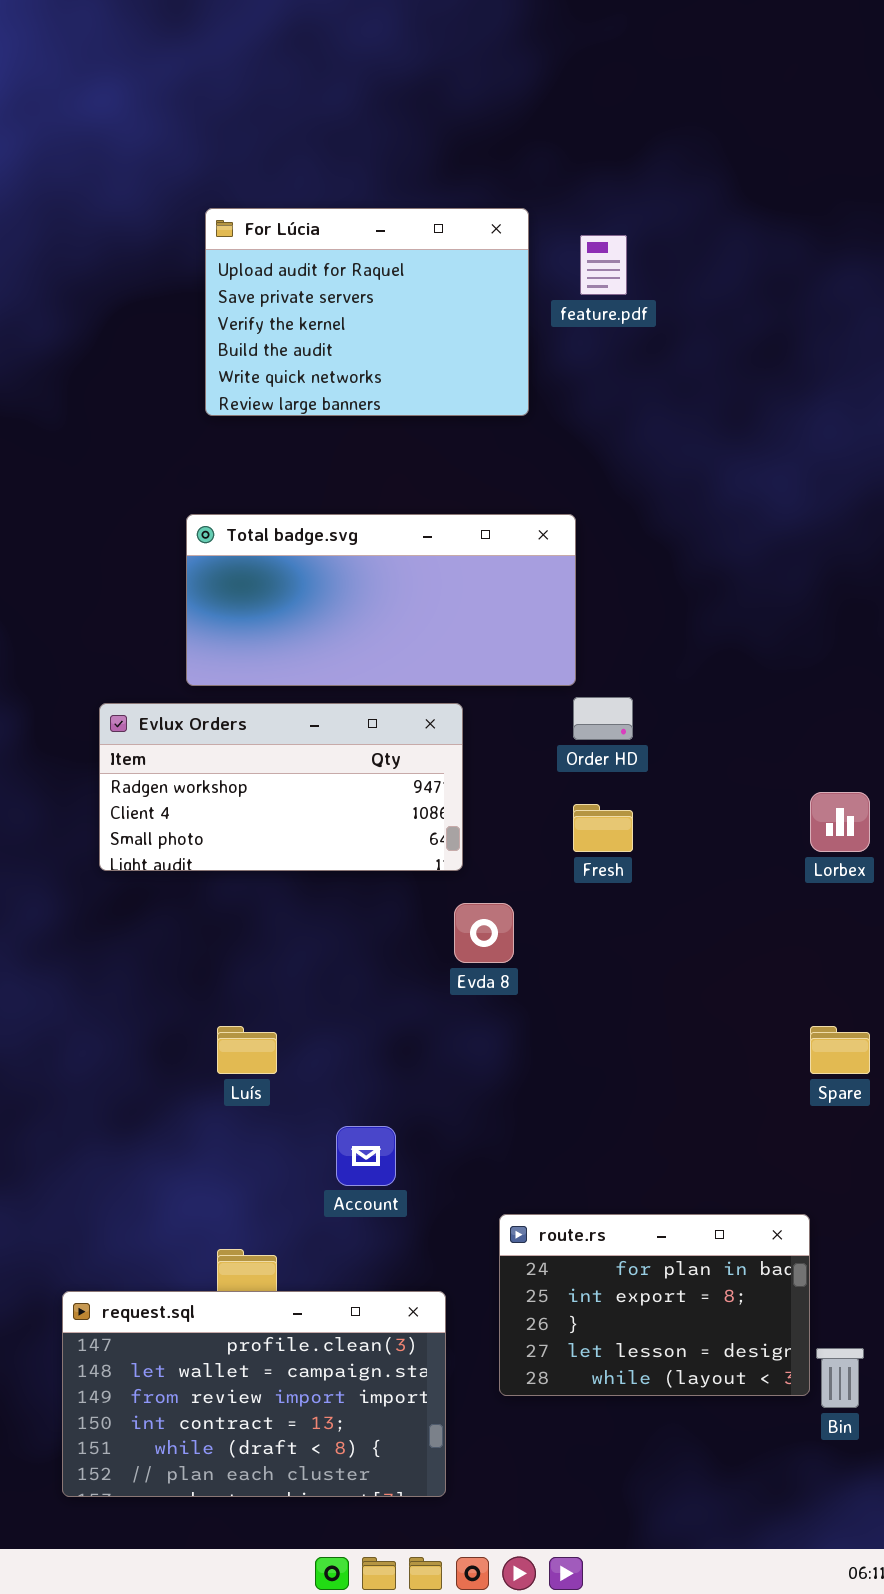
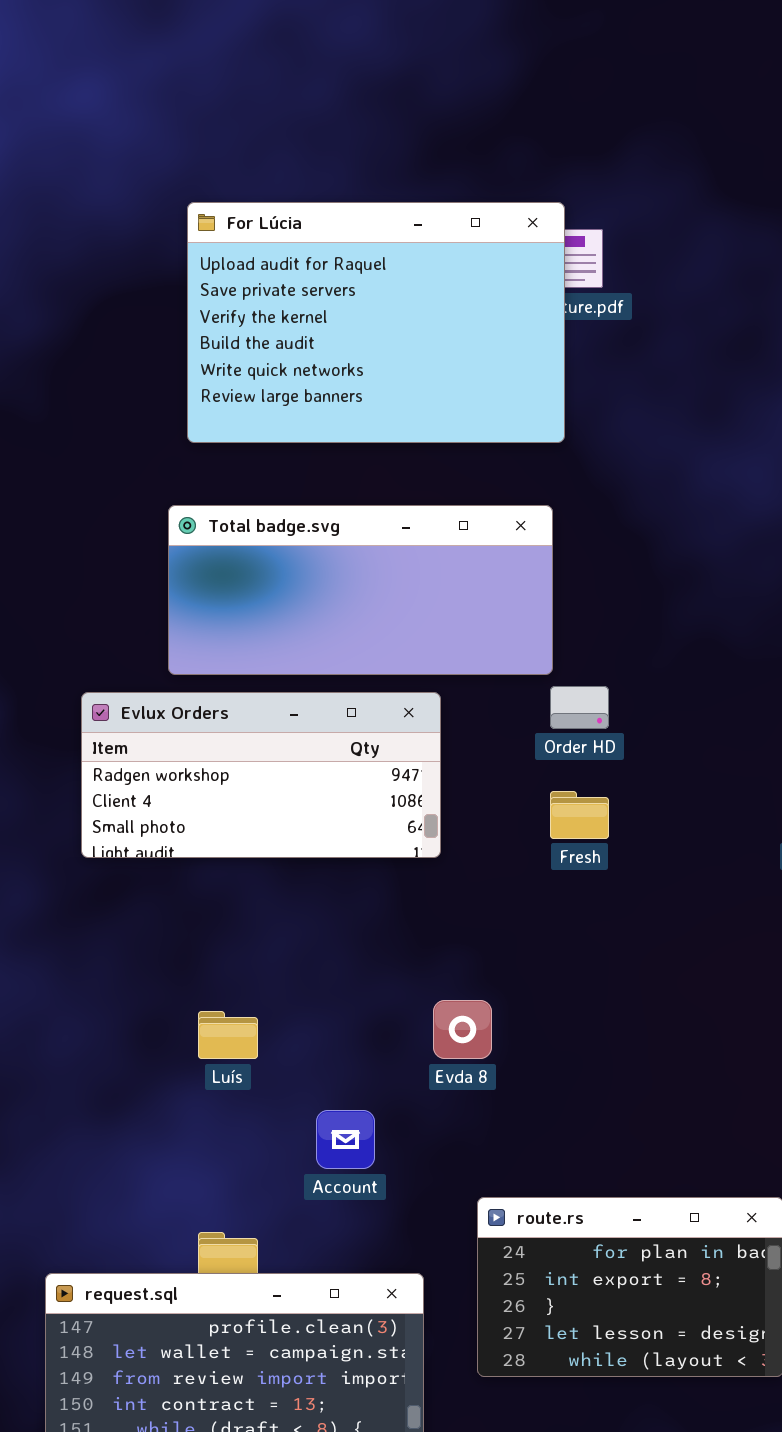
For Lúcia: [205,208,529,416] -> [187,202,565,443], resized
Evda 8: [454,903,514,963] -> [433,1000,492,1059], moved

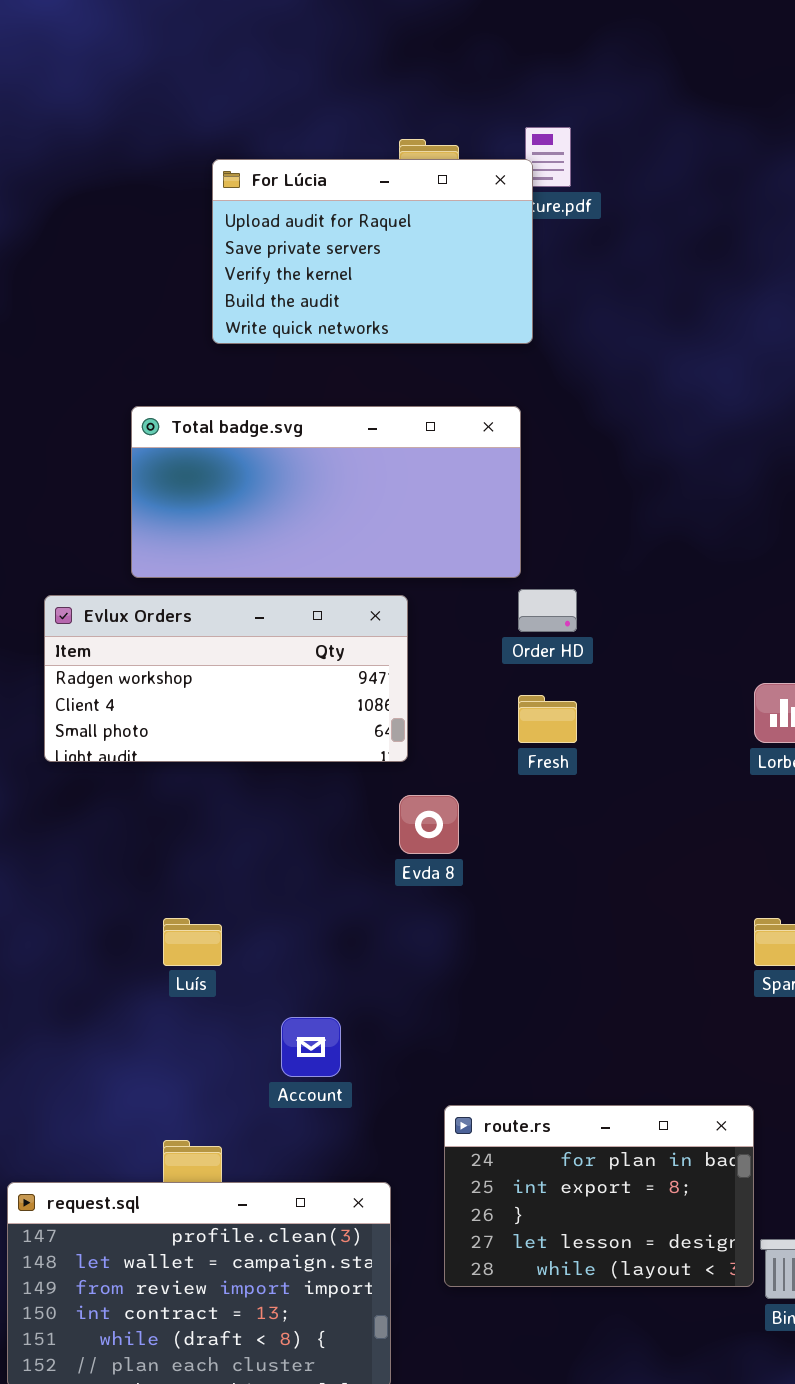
For Lúcia: [187,202,565,443] -> [212,159,533,344], resized
Evda 8: [433,1000,492,1059] -> [399,795,459,854], moved

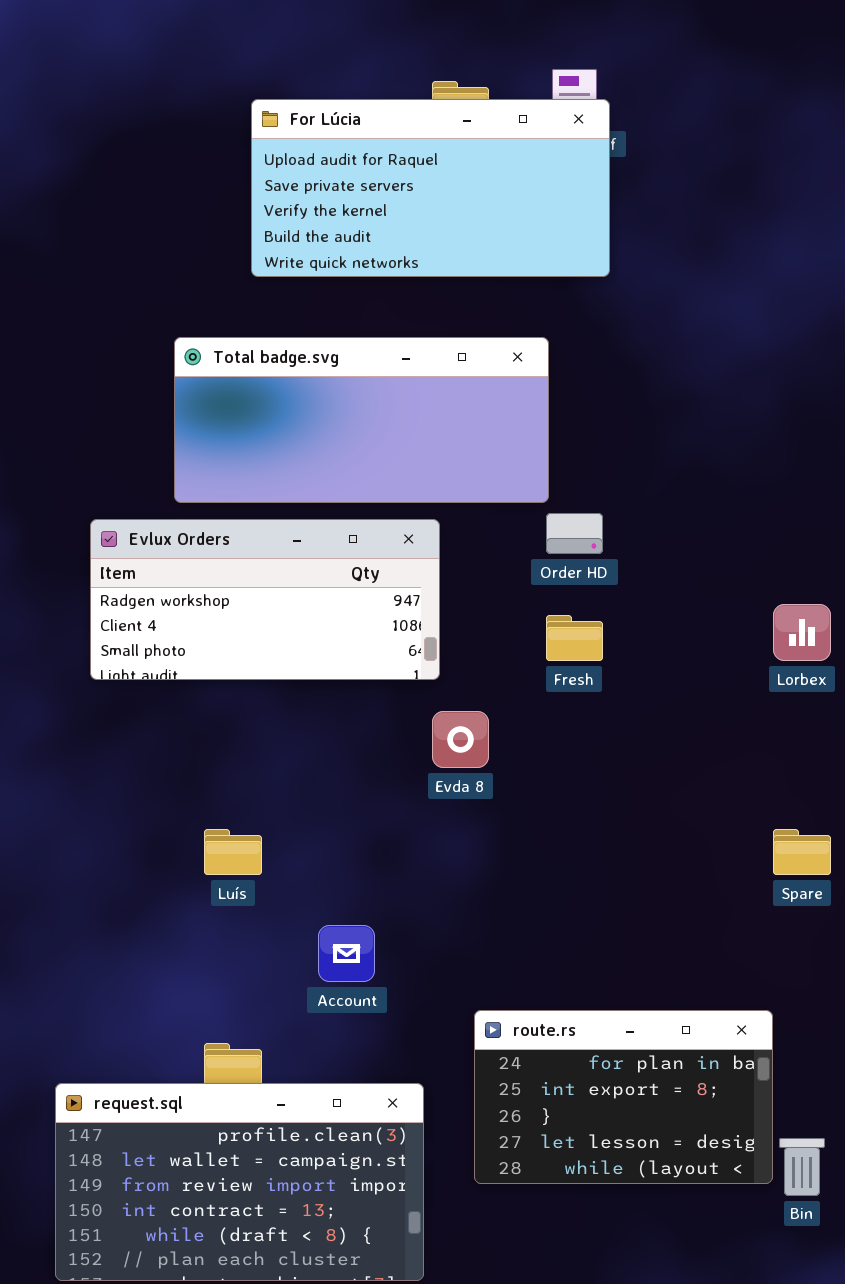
For Lúcia: [212,159,533,344] -> [251,99,610,277], resized

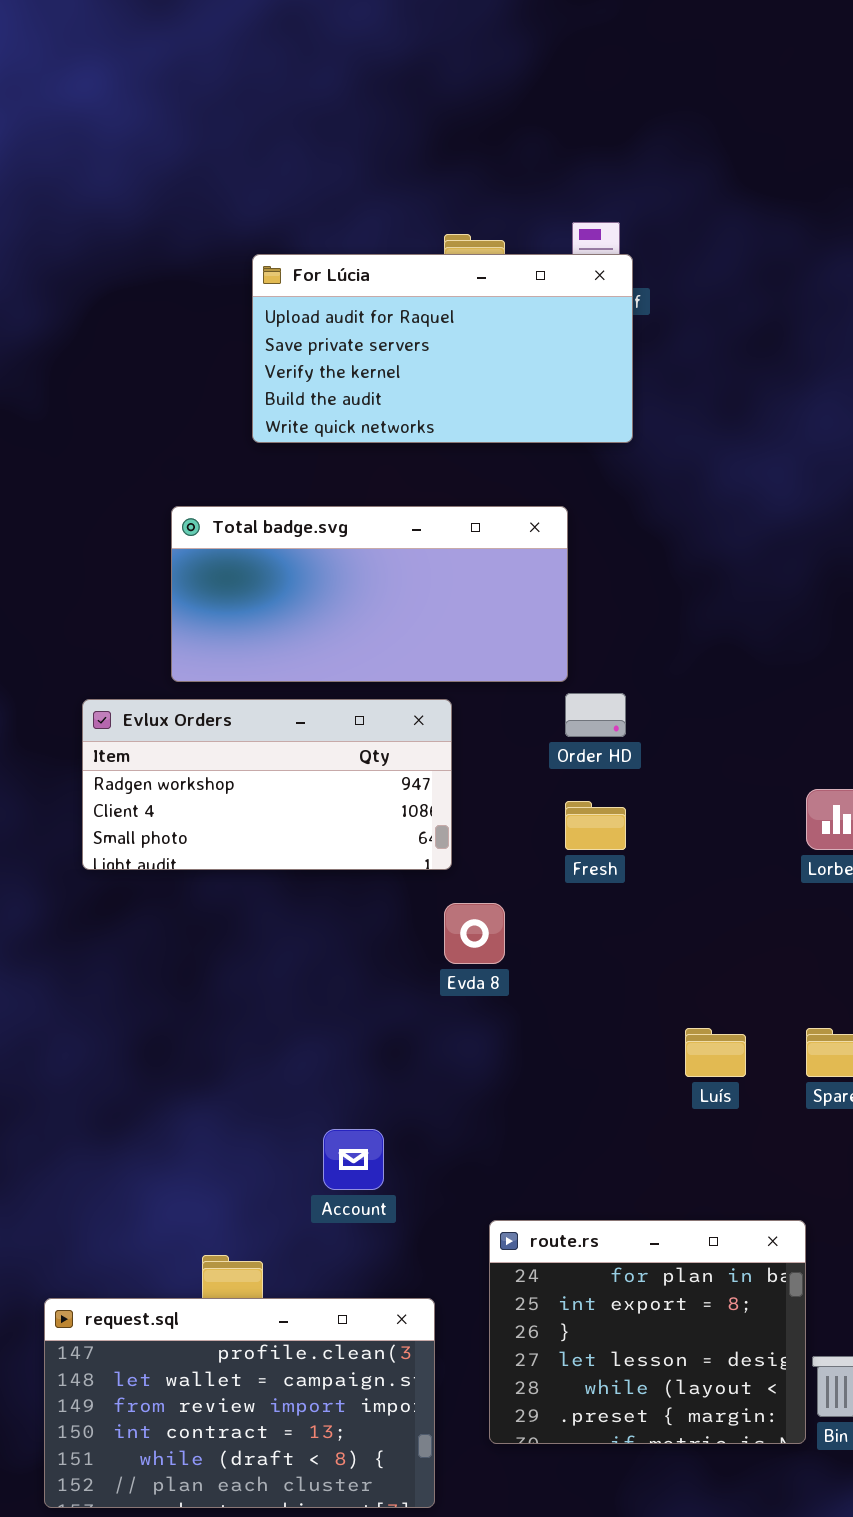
Luís: [204,829,262,875] -> [685,1028,746,1077], moved
route.rs: [474,1010,773,1184] -> [489,1220,806,1444], resized

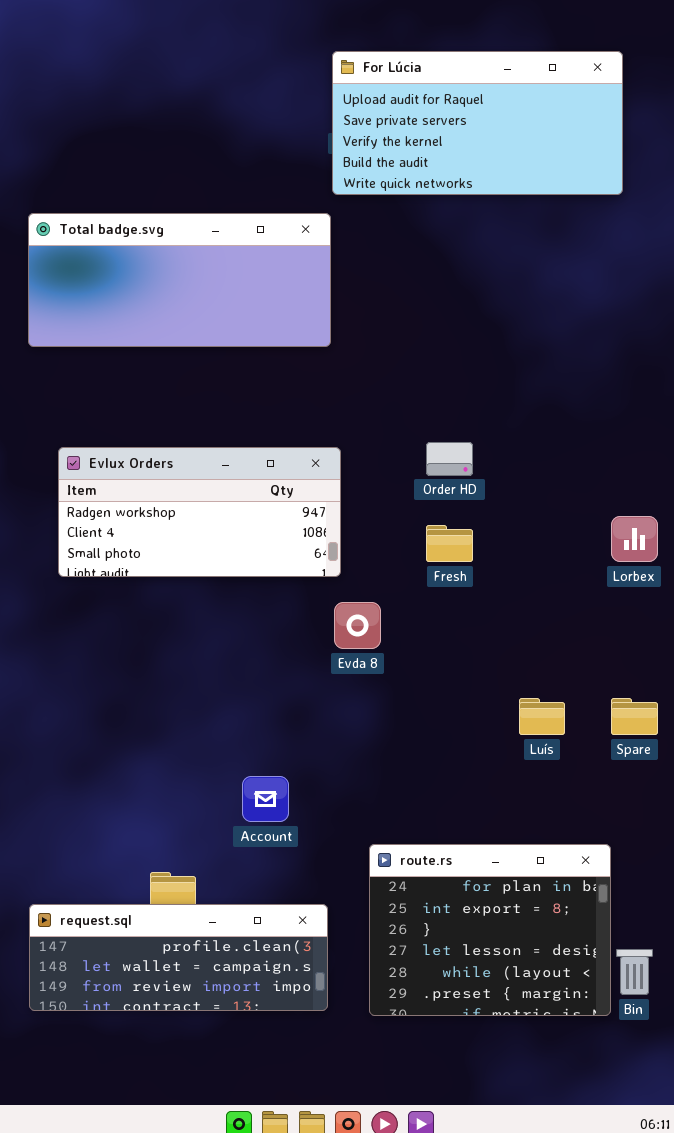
For Lúcia: [252,254,633,443] -> [332,51,623,195], moved
Total badge.svg: [171,506,568,682] -> [28,213,331,347], moved
request.sql: [44,1298,435,1508] -> [29,904,328,1011], resized

